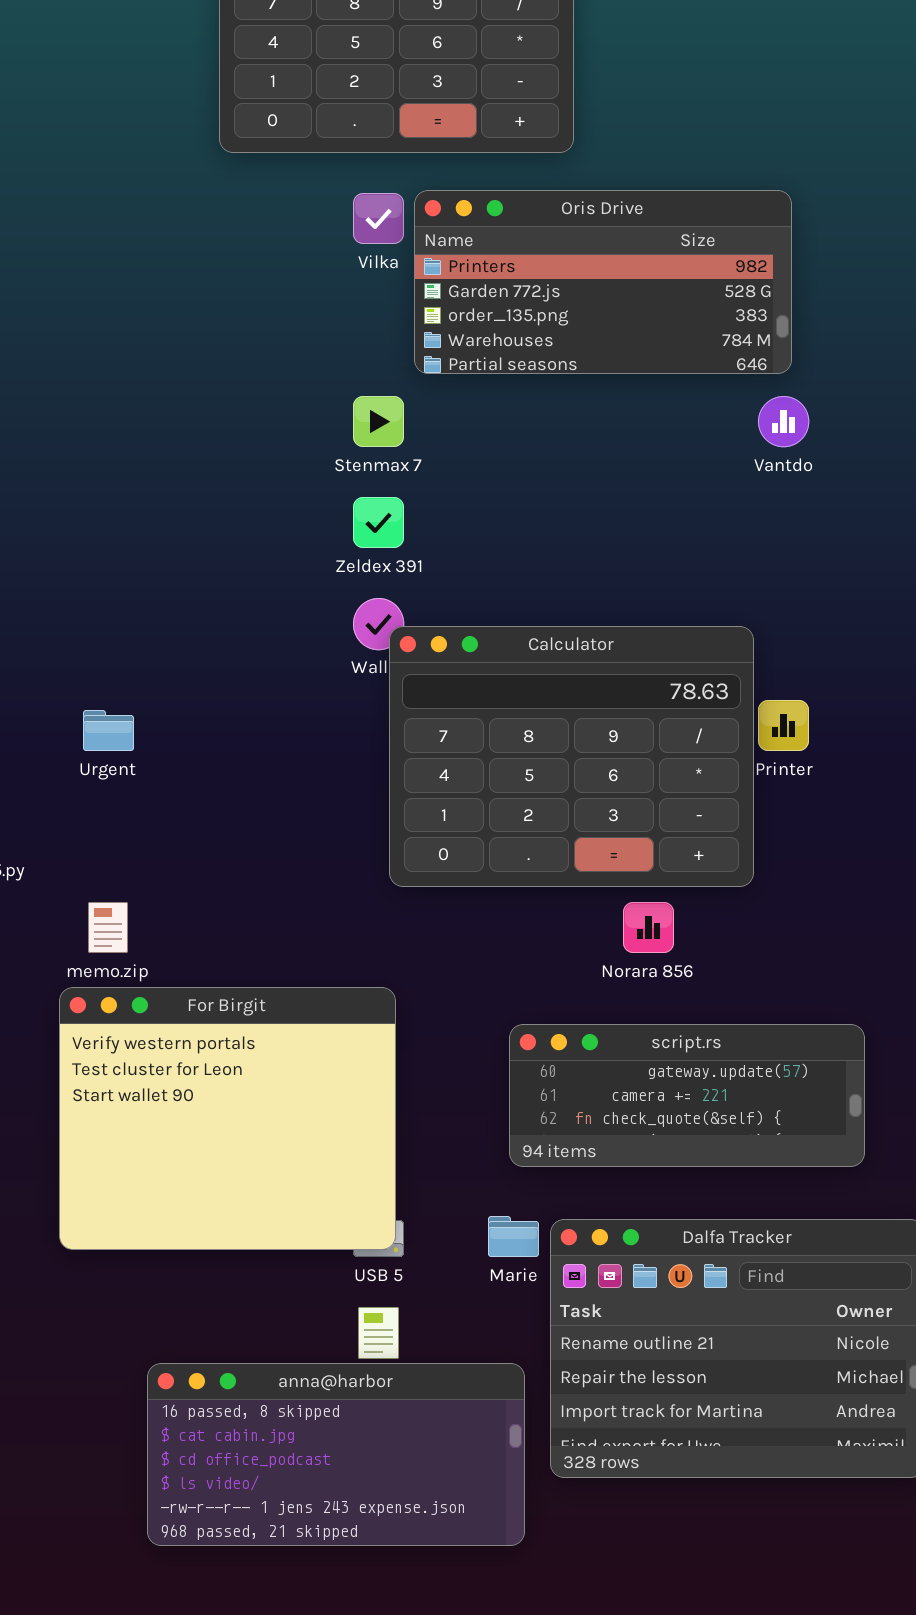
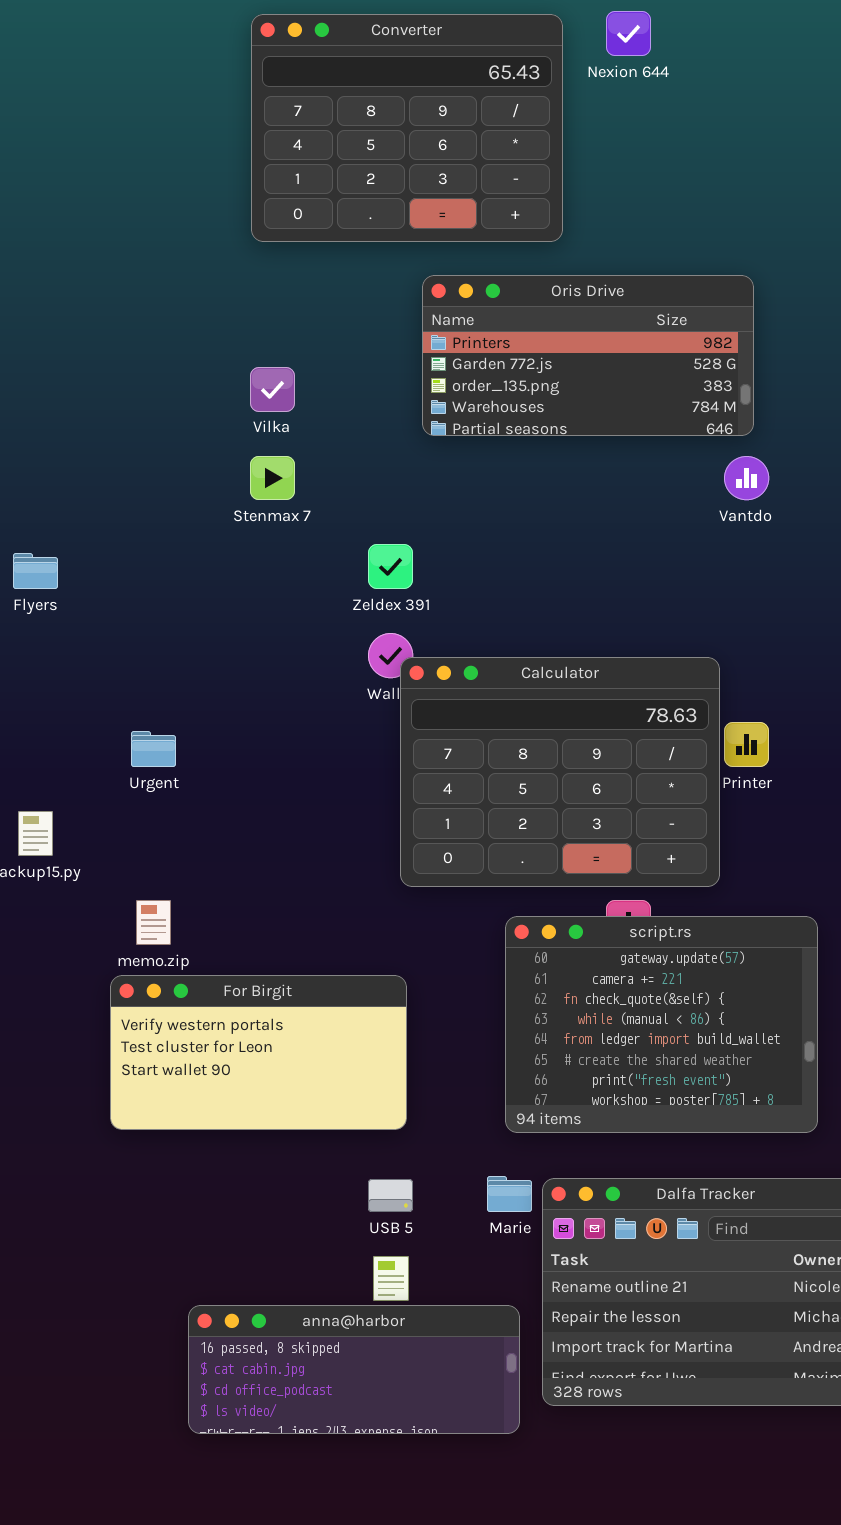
Vilka: [353,193,404,244] -> [250,367,295,412], moved
Stenmax 7: [353,396,404,447] -> [250,456,295,500], moved
For Birgit: [59,987,396,1250] -> [110,975,407,1130], resized
script.rs: [509,1024,865,1167] -> [505,916,818,1133], resized
anna@harbor: [147,1363,525,1546] -> [188,1305,520,1434], resized

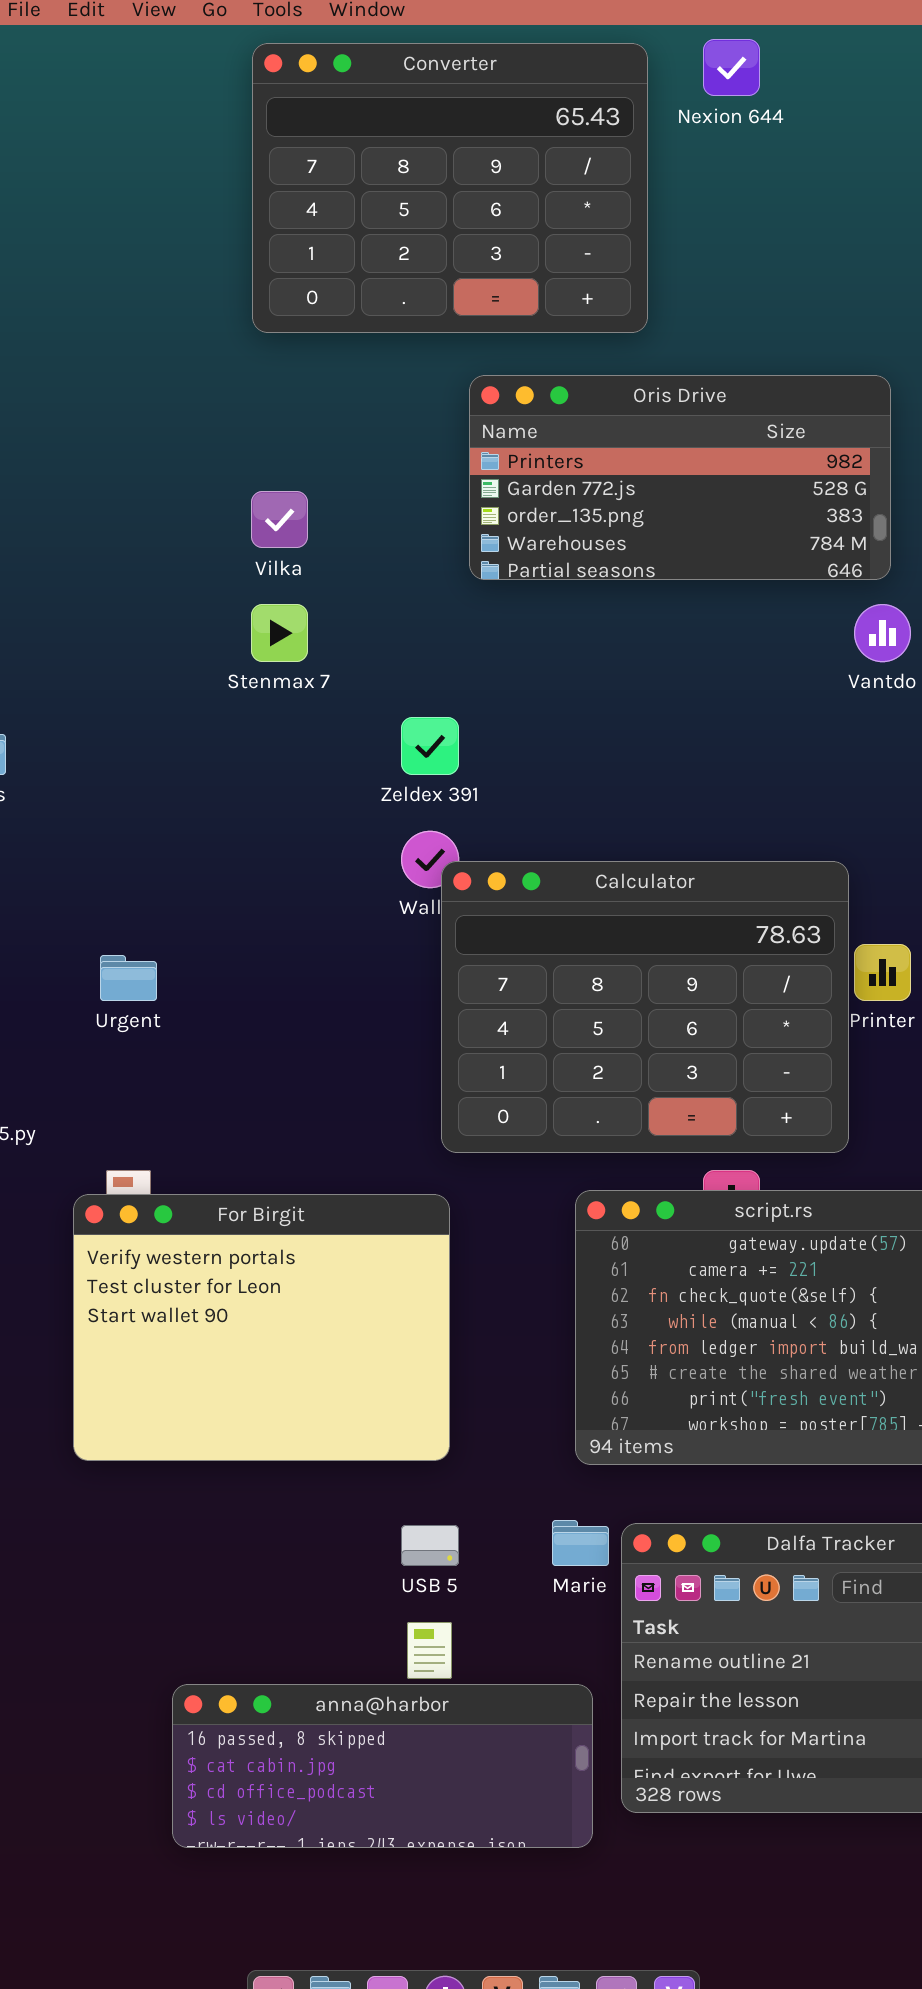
For Birgit: [110,975,407,1130] -> [73,1194,450,1461], resized

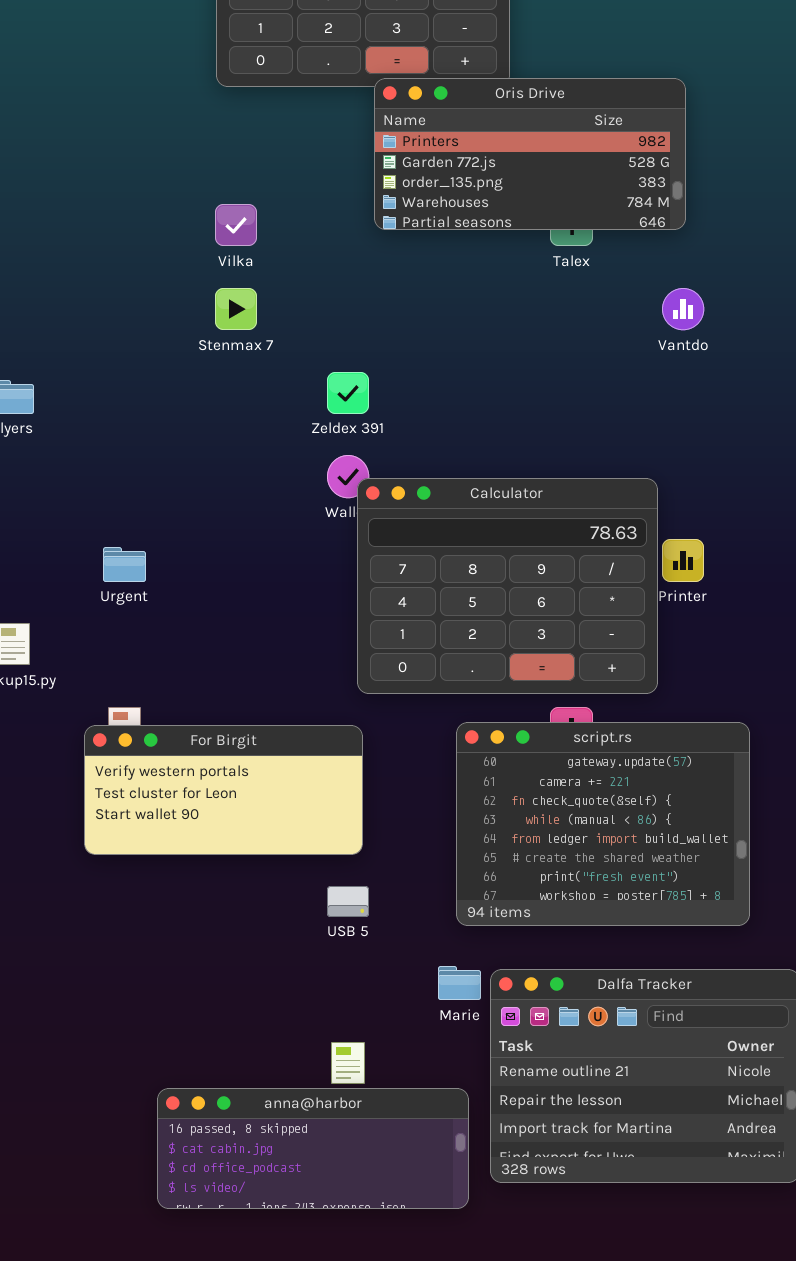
Oris Drive: [469,375,891,580] -> [374,78,686,230], moved
For Birgit: [73,1194,450,1461] -> [84,725,363,855], resized
USB 5: [401,1525,459,1566] -> [327,886,369,917], moved

